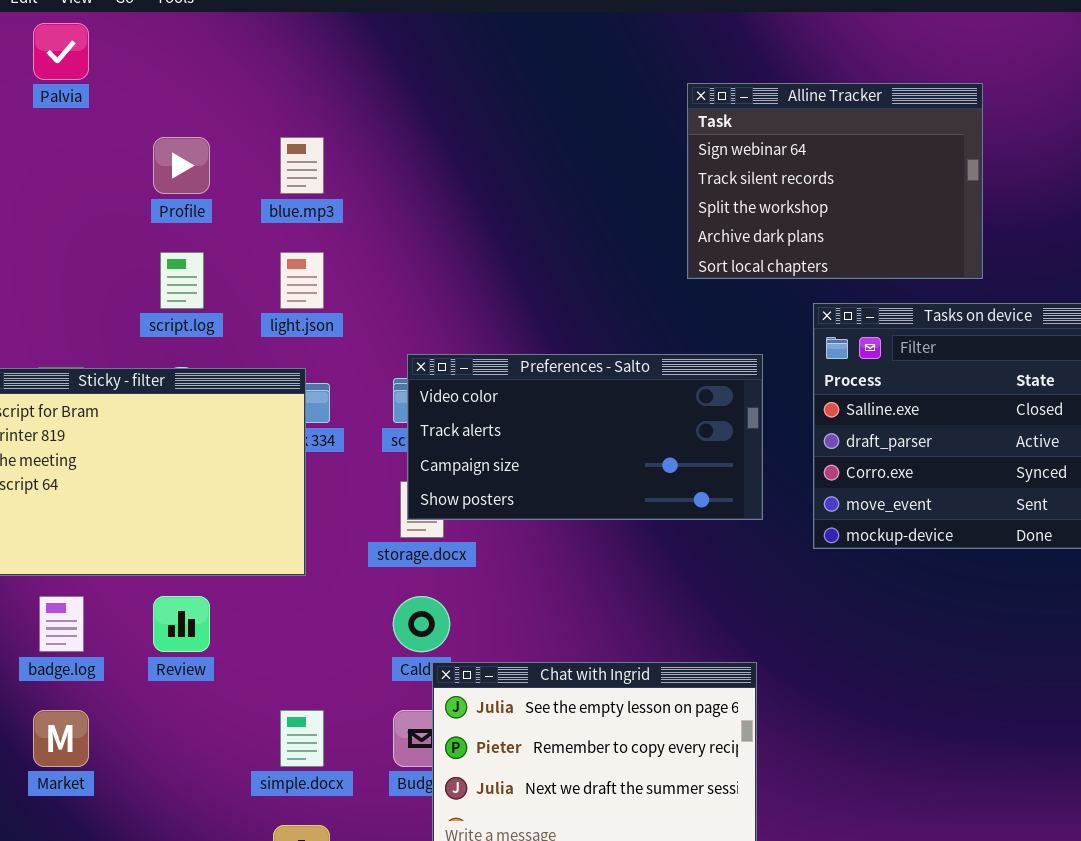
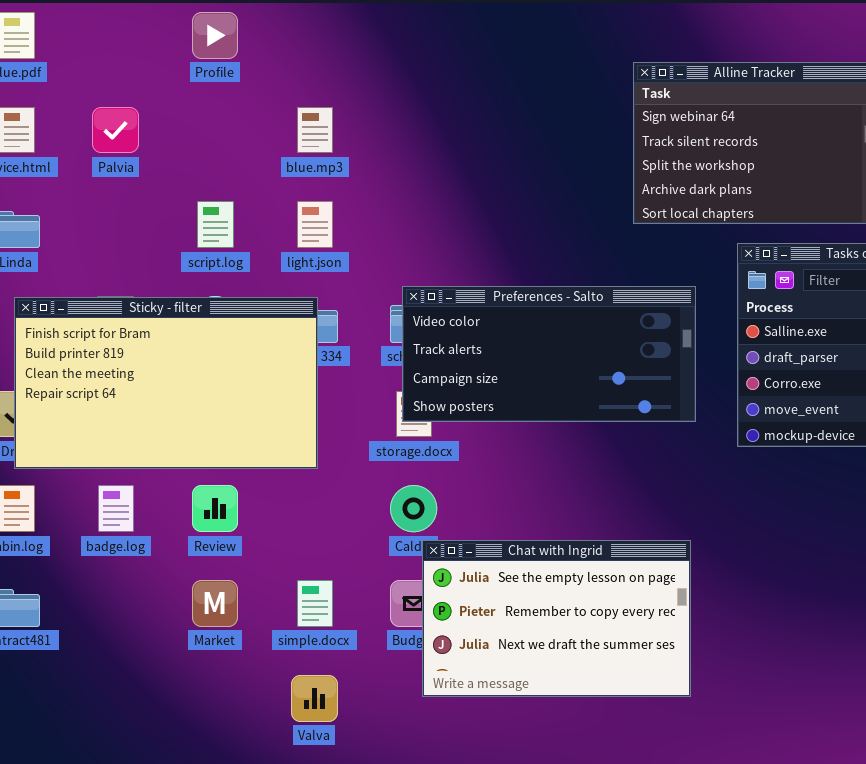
Palvia: [33,23,89,80] -> [92,107,139,153], moved
Profile: [153,137,210,194] -> [192,12,238,59], moved
Market: [33,710,89,767] -> [192,580,238,627], moved

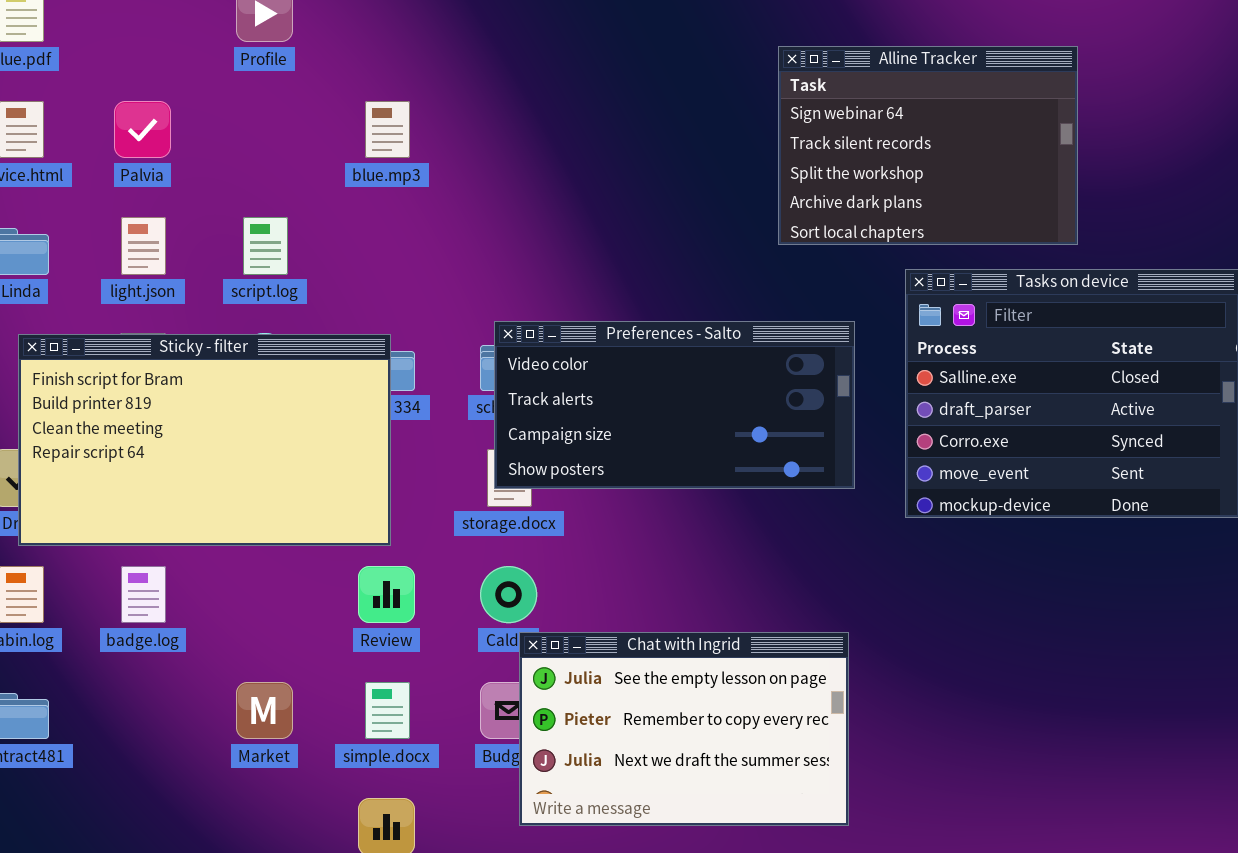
light.json: [297,201,333,248] -> [121,217,166,275], moved
Review: [192,485,238,532] -> [358,566,415,623], moved

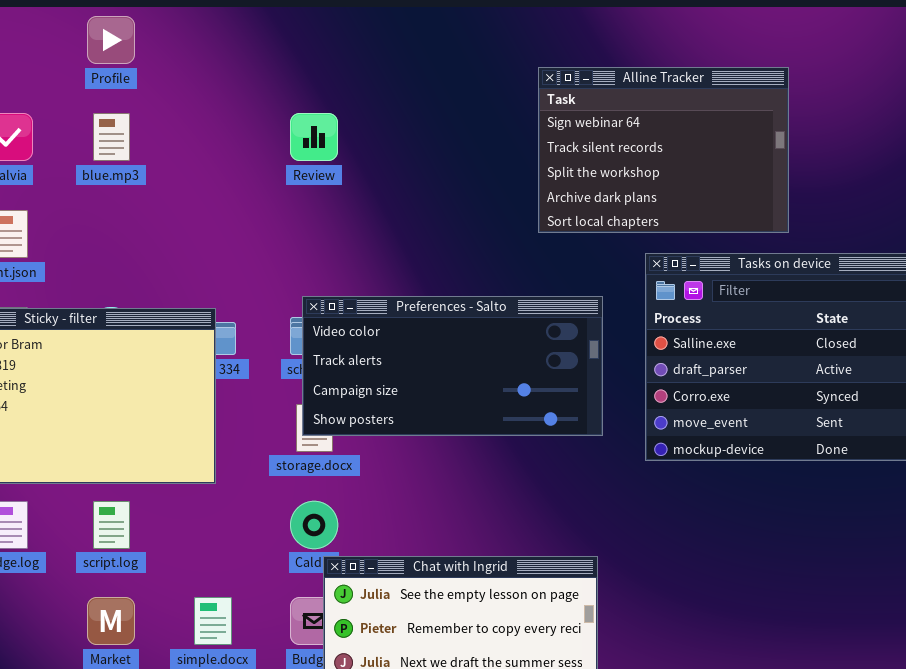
blue.mp3: [365,101,410,158] -> [93,113,130,161], moved
script.log: [243,217,288,275] -> [93,501,130,549], moved
Review: [358,566,415,623] -> [290,113,338,161], moved

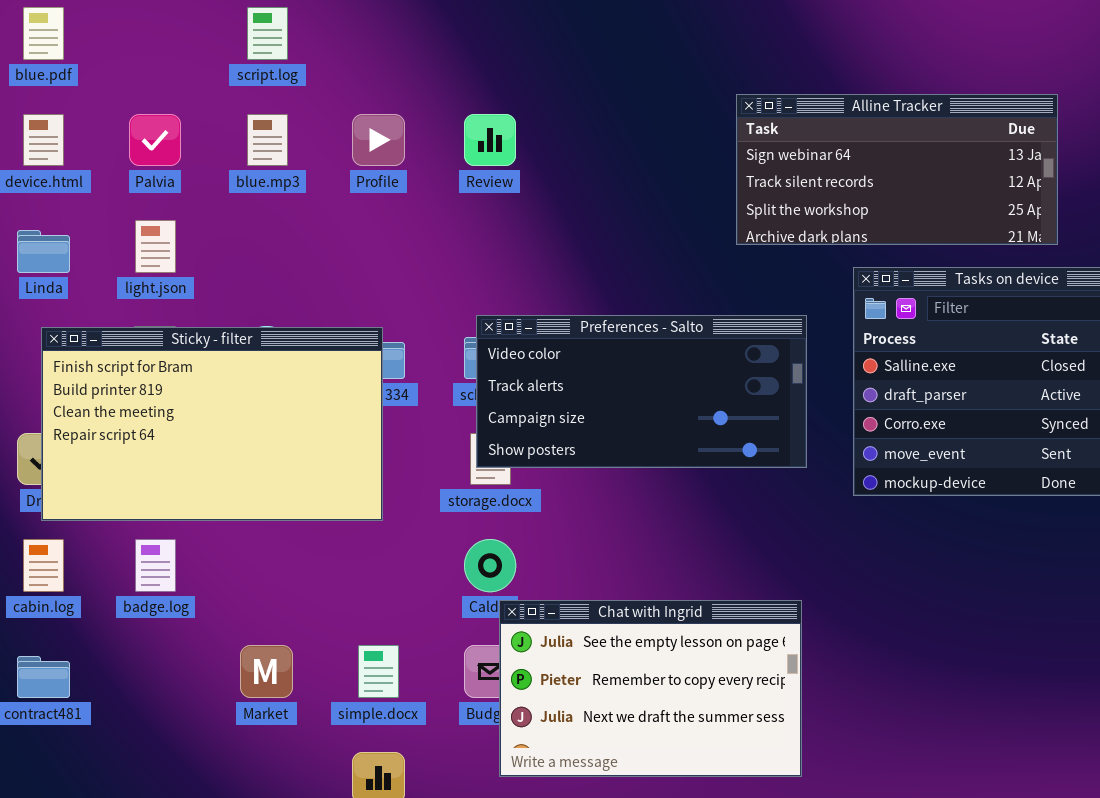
Profile: [87,16,135,64] -> [352,114,405,166], moved
Alline Tracker: [538,67,789,233] -> [736,94,1058,245], resized
script.log: [93,501,130,549] -> [247,7,288,60], moved

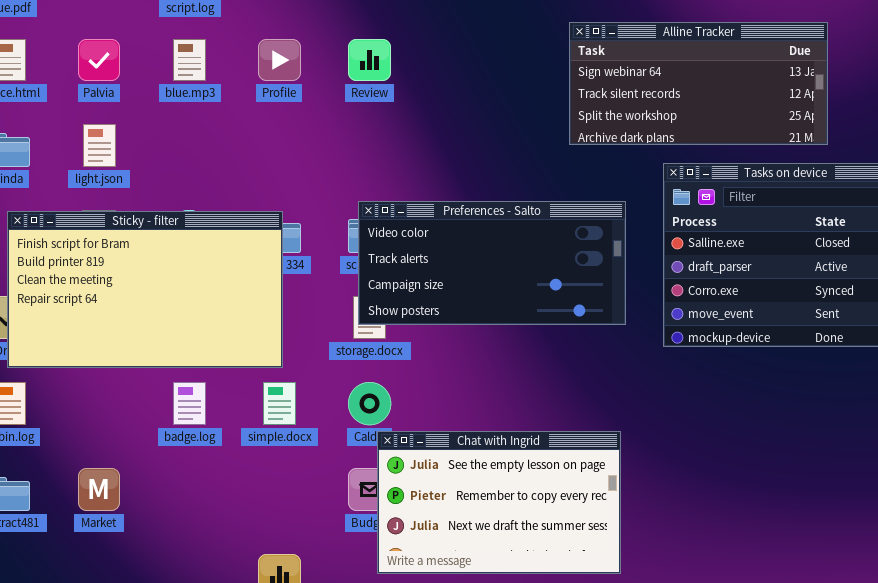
badge.log: [135,539,176,592] -> [173,382,206,425], moved
Market: [240,645,293,698] -> [78,468,120,511], moved
simple.docx: [358,645,399,698] -> [263,382,296,425], moved

